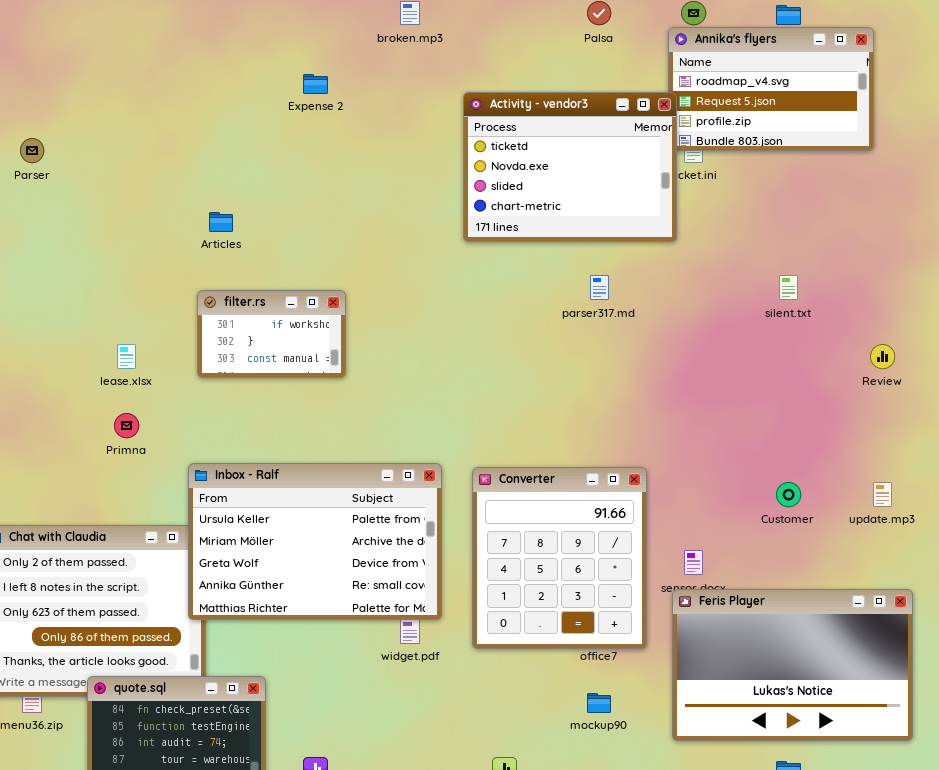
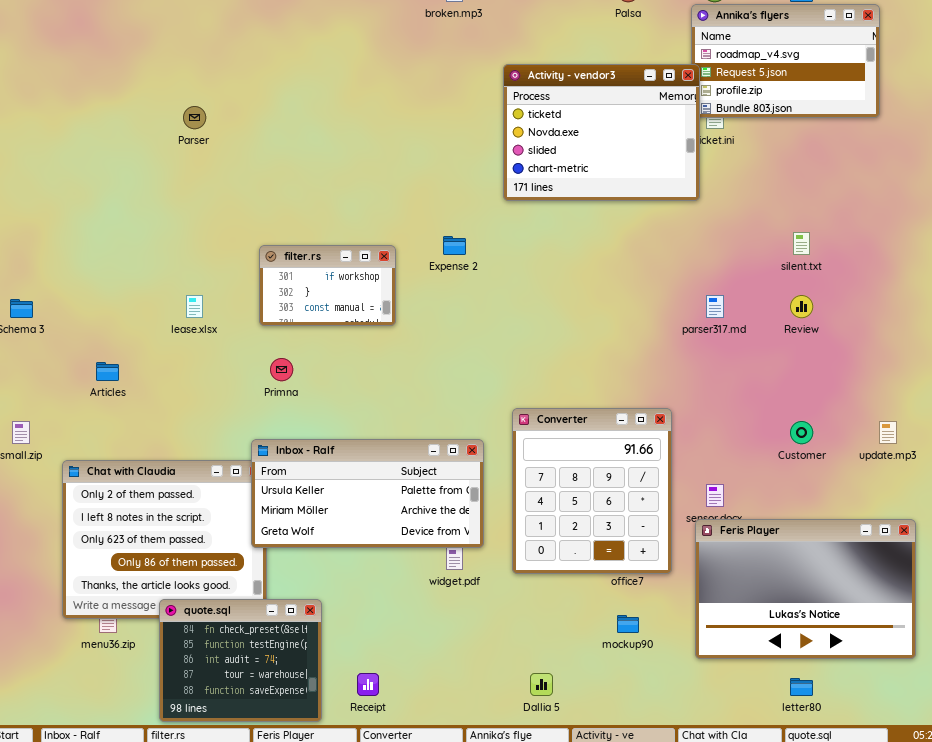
Expense 2: [303,74,328,94] -> [443,236,466,255], moved
Parser: [20,138,44,163] -> [183,106,206,129], moved
Articles: [209,212,233,232] -> [96,362,119,381], moved
parser317.md: [590,275,609,300] -> [706,295,724,318], moved
Review: [870,344,895,369] -> [790,295,813,318], moved
Primna: [114,413,139,438] -> [270,358,293,381], moved
Inbox - Ralf: [188,463,442,620] -> [251,439,484,548], resized

